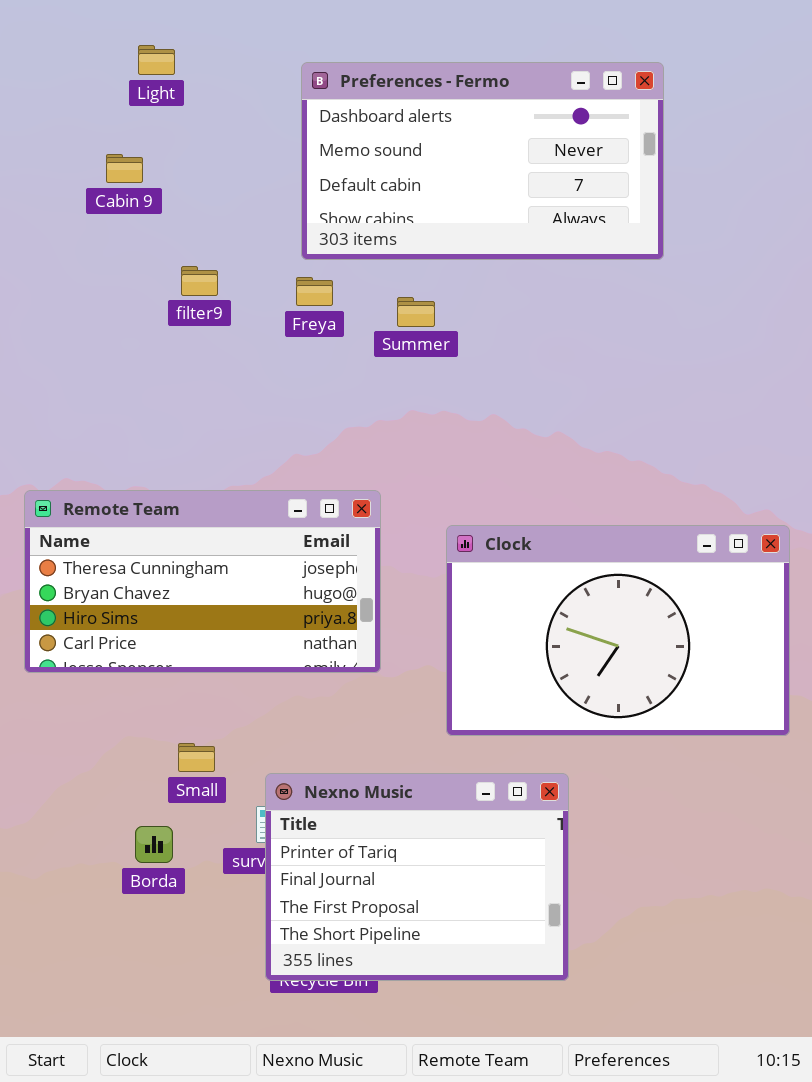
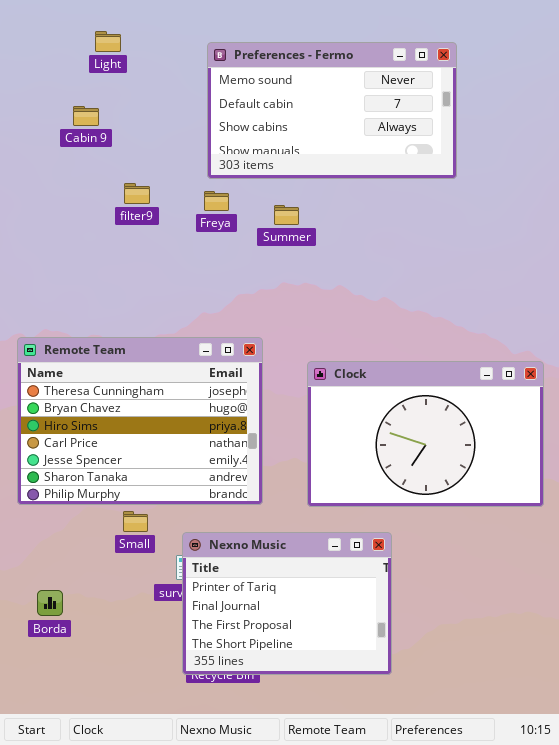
Preferences - Fermo: [301,62,664,260] -> [207,42,457,179], scrolled down 1 row
Remote Team: [24,490,381,673] -> [17,337,263,505], resized
Borda: [135,826,173,863] -> [37,590,63,616], moved

